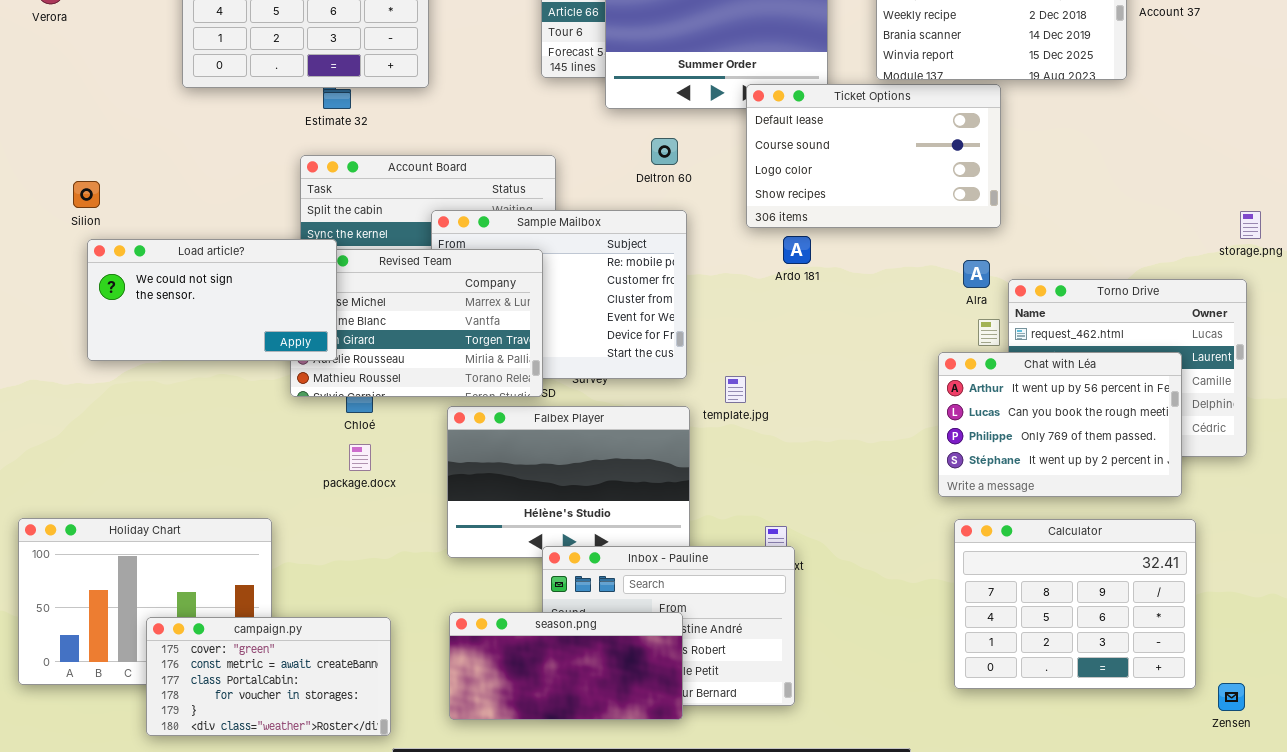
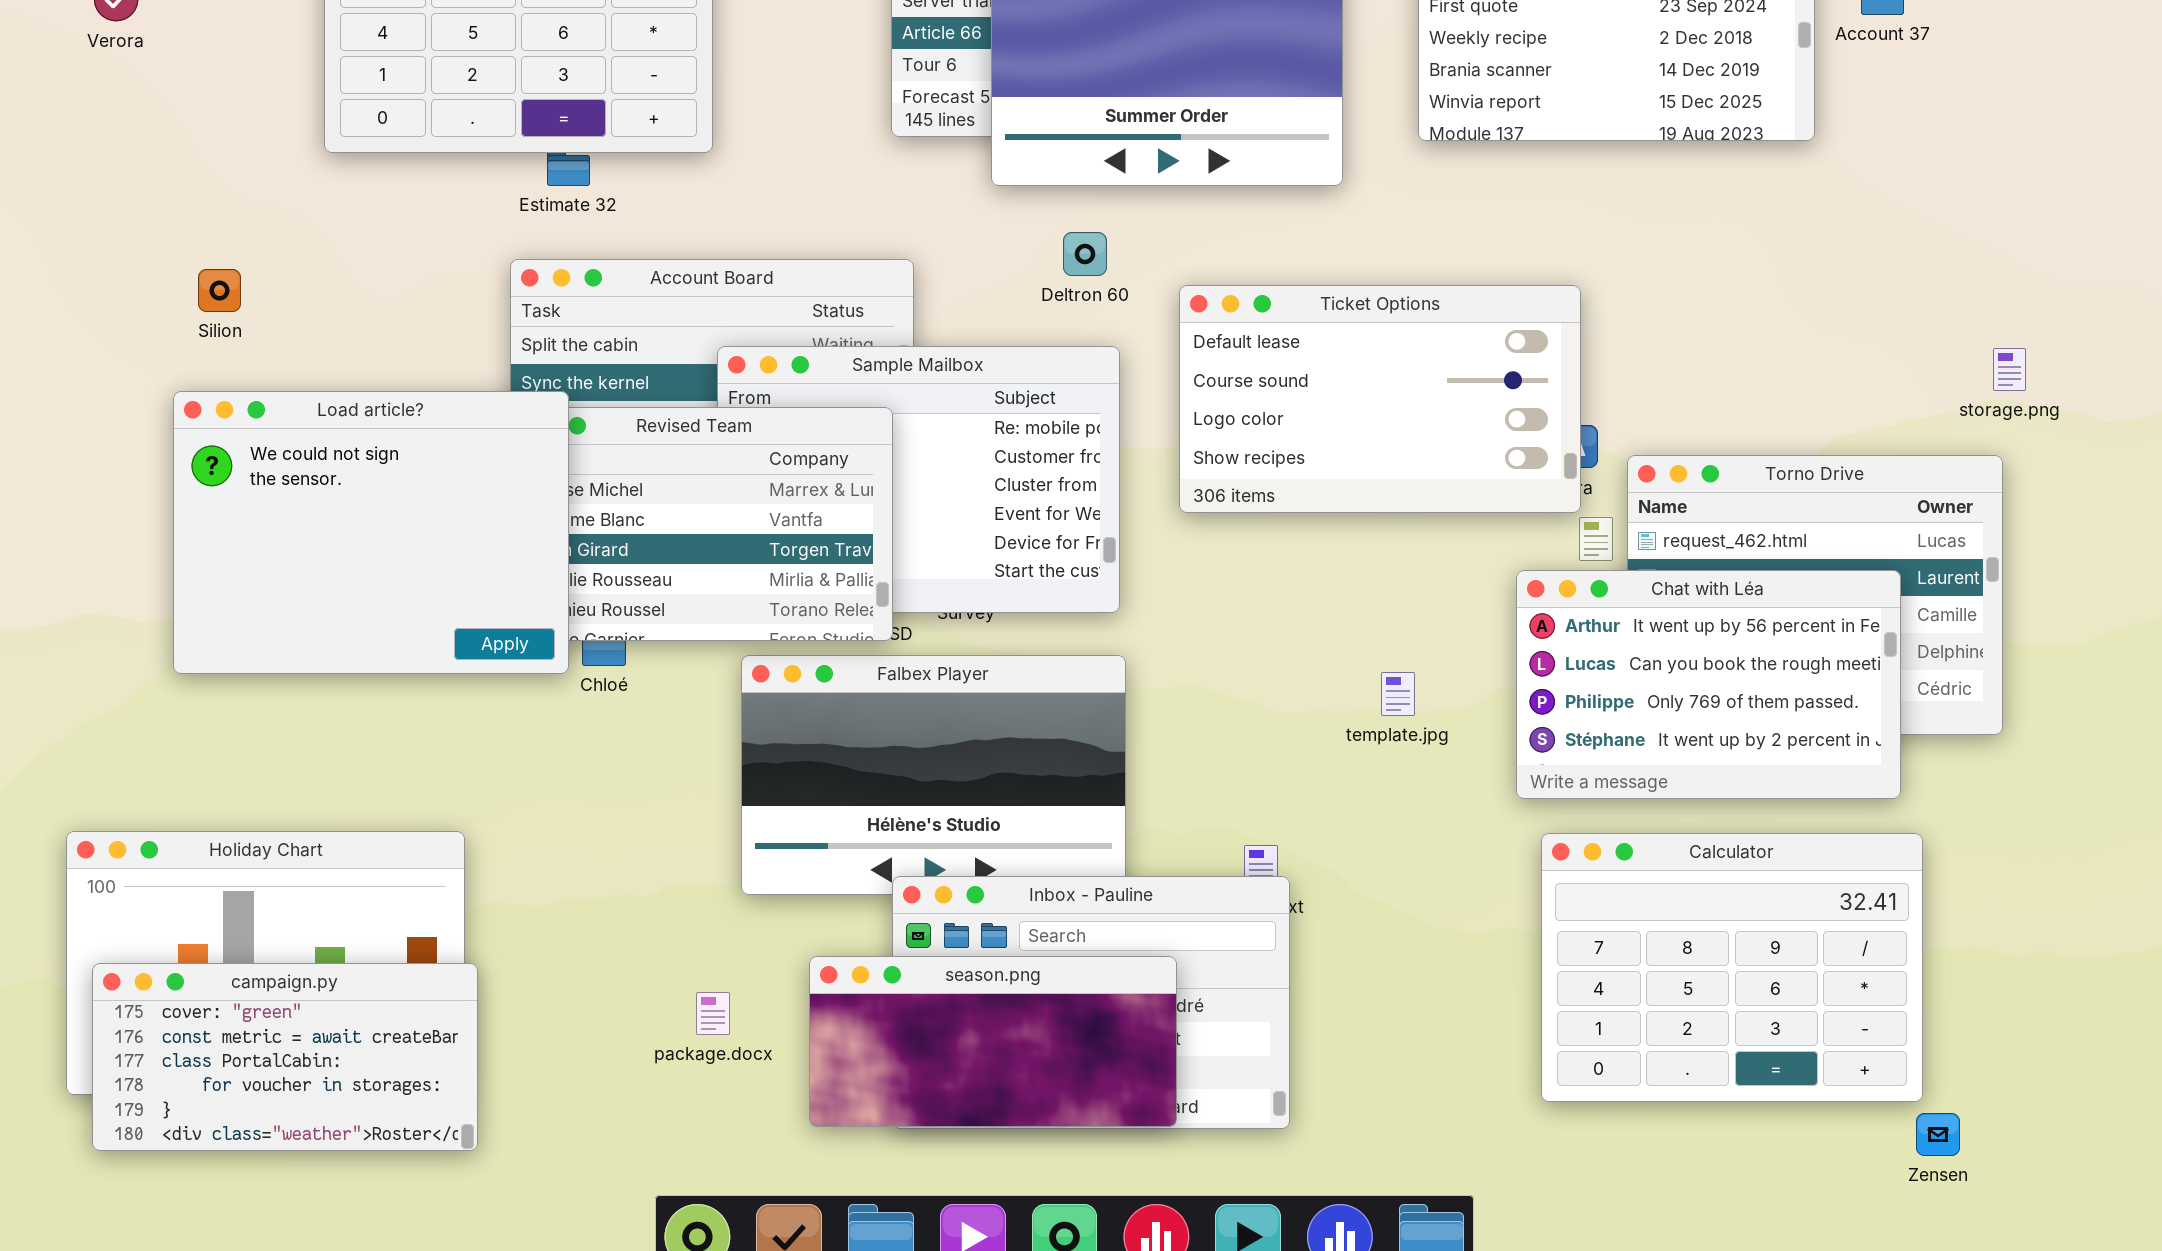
Ticket Options: [746,84,1001,228] -> [1179,285,1581,513], moved
Silion: [73,181,100,208] -> [198,269,241,312], moved
Load article?: [87,239,337,361] -> [173,391,569,674], resized
template.jpg: [725,376,746,403] -> [1381,672,1415,716], moved
package.docx: [349,444,371,471] -> [696,992,730,1035], moved
season.png: [449,612,683,720] -> [809,956,1177,1127], moved
campaign.py: [146,617,391,736] -> [92,963,478,1151], moved
Zensen: [1218,683,1245,711] -> [1916,1113,1960,1156], moved

